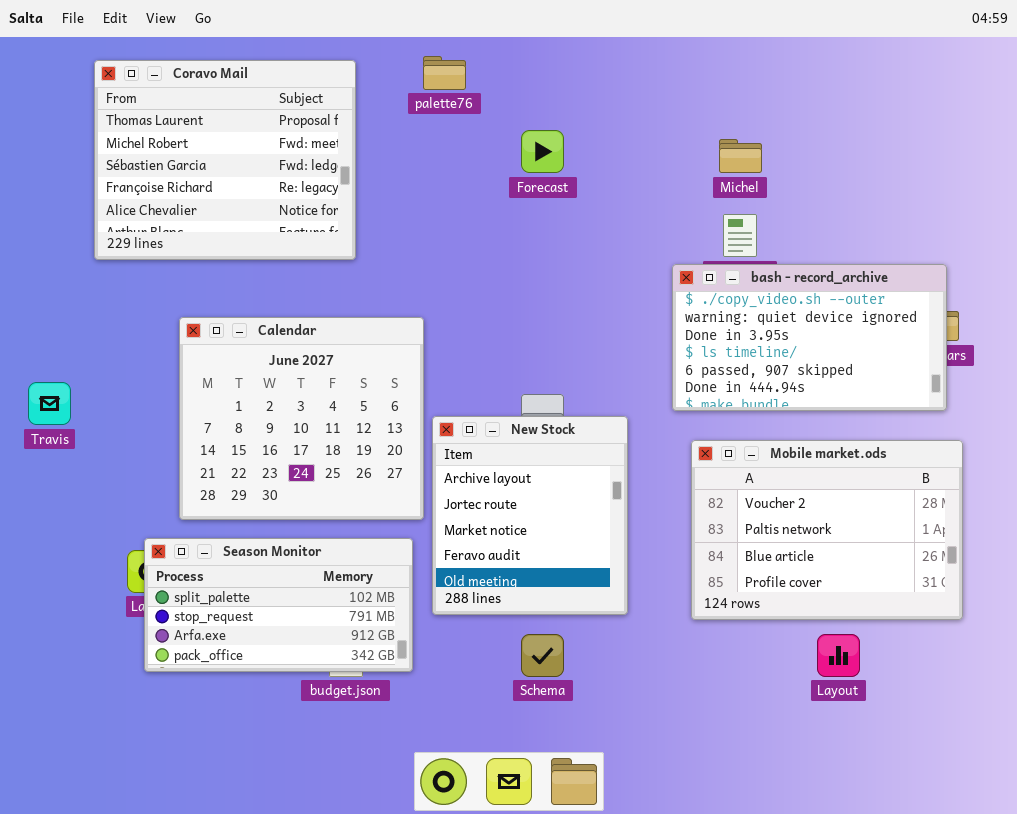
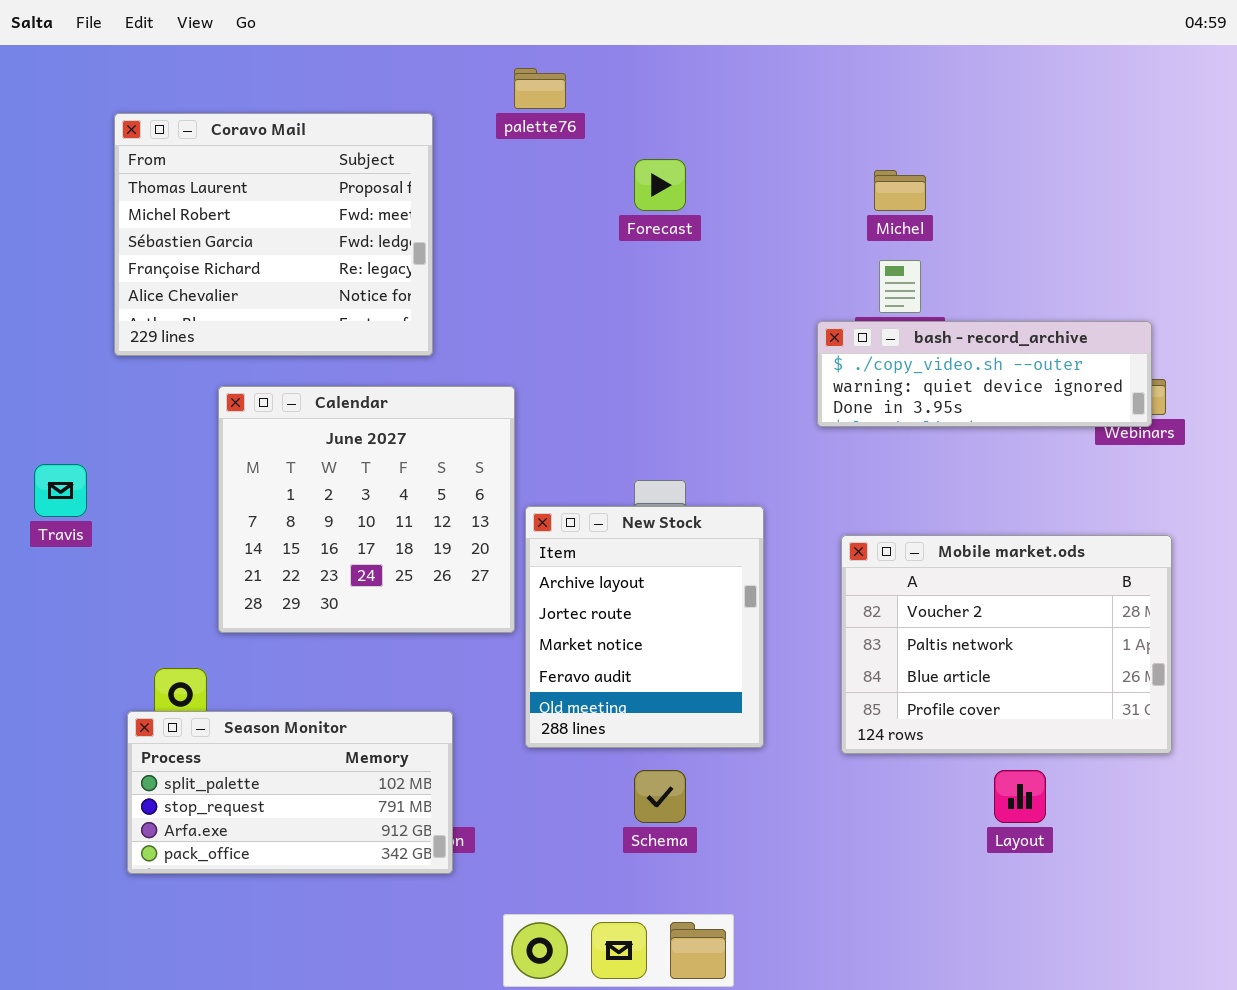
Coravo Mail: [94,60,356,260] -> [114,113,433,356], moved
bash - record_archive: [672,264,947,411] -> [817,321,1152,427], resized
Season Monitor: [144,538,413,672] -> [127,711,453,874], moved

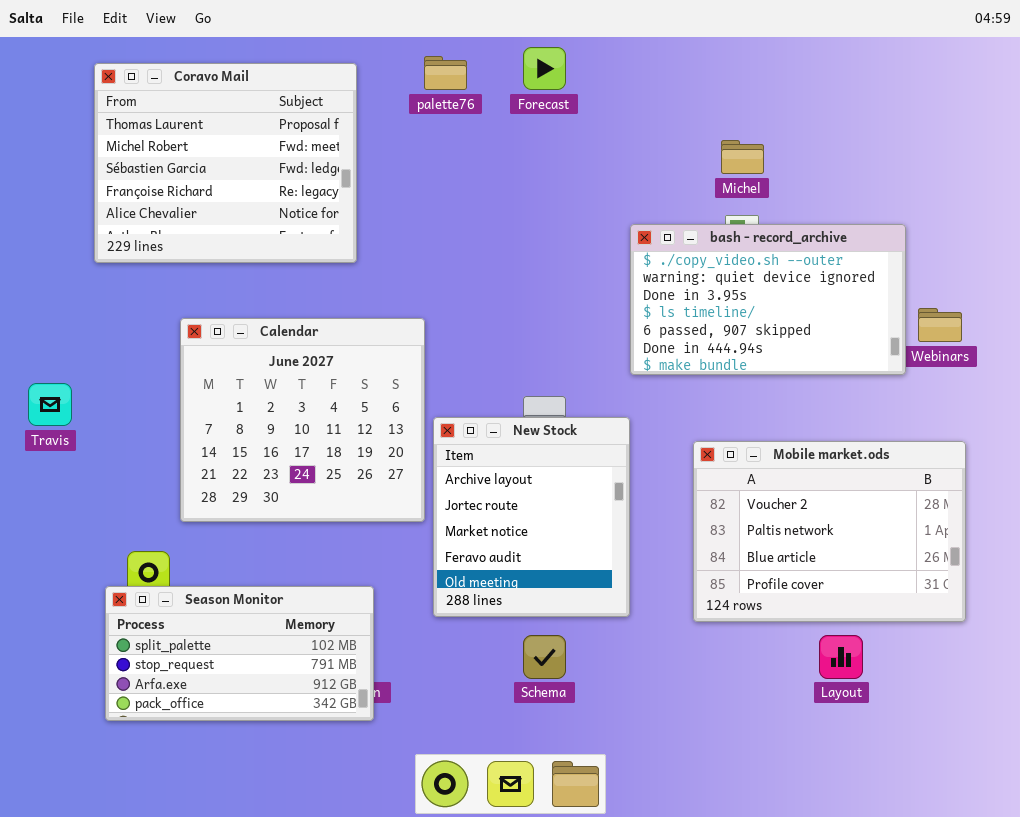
Coravo Mail: [114,113,433,356] -> [94,63,357,263], moved
Forecast: [634,159,686,211] -> [523,47,566,90], moved
bash - record_archive: [817,321,1152,427] -> [630,224,906,375], moved, resized

